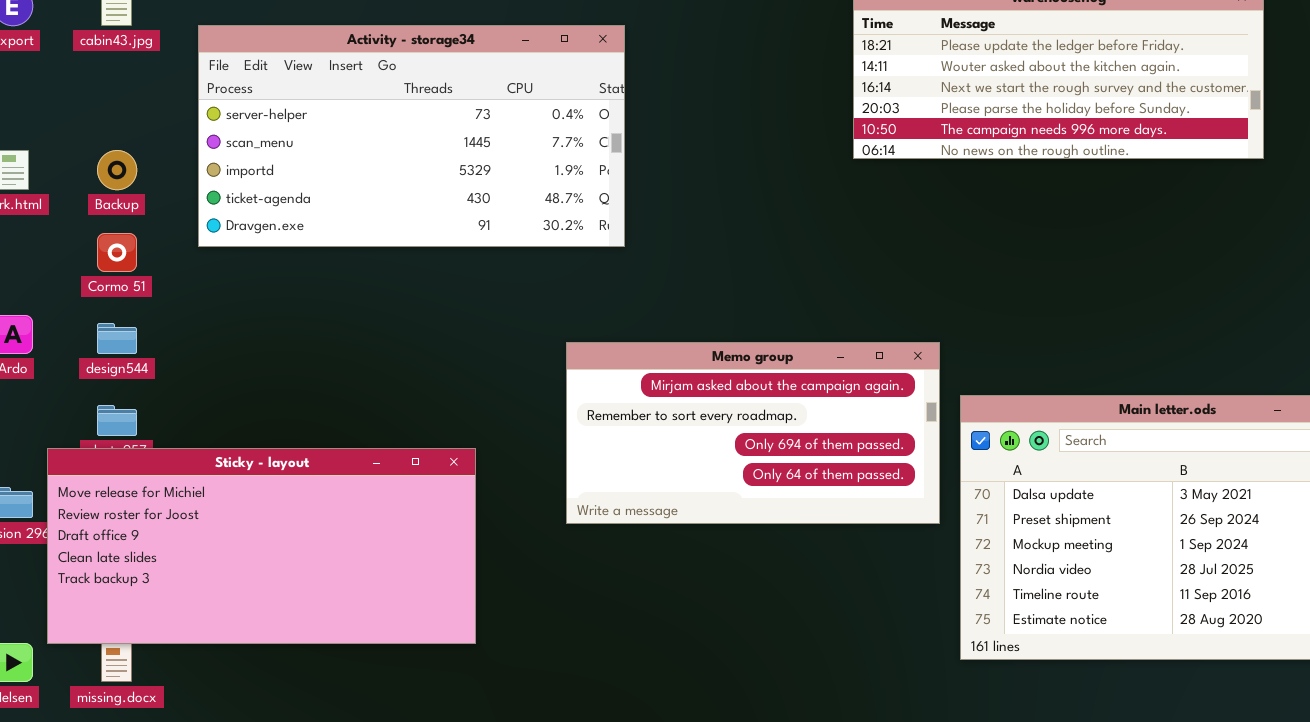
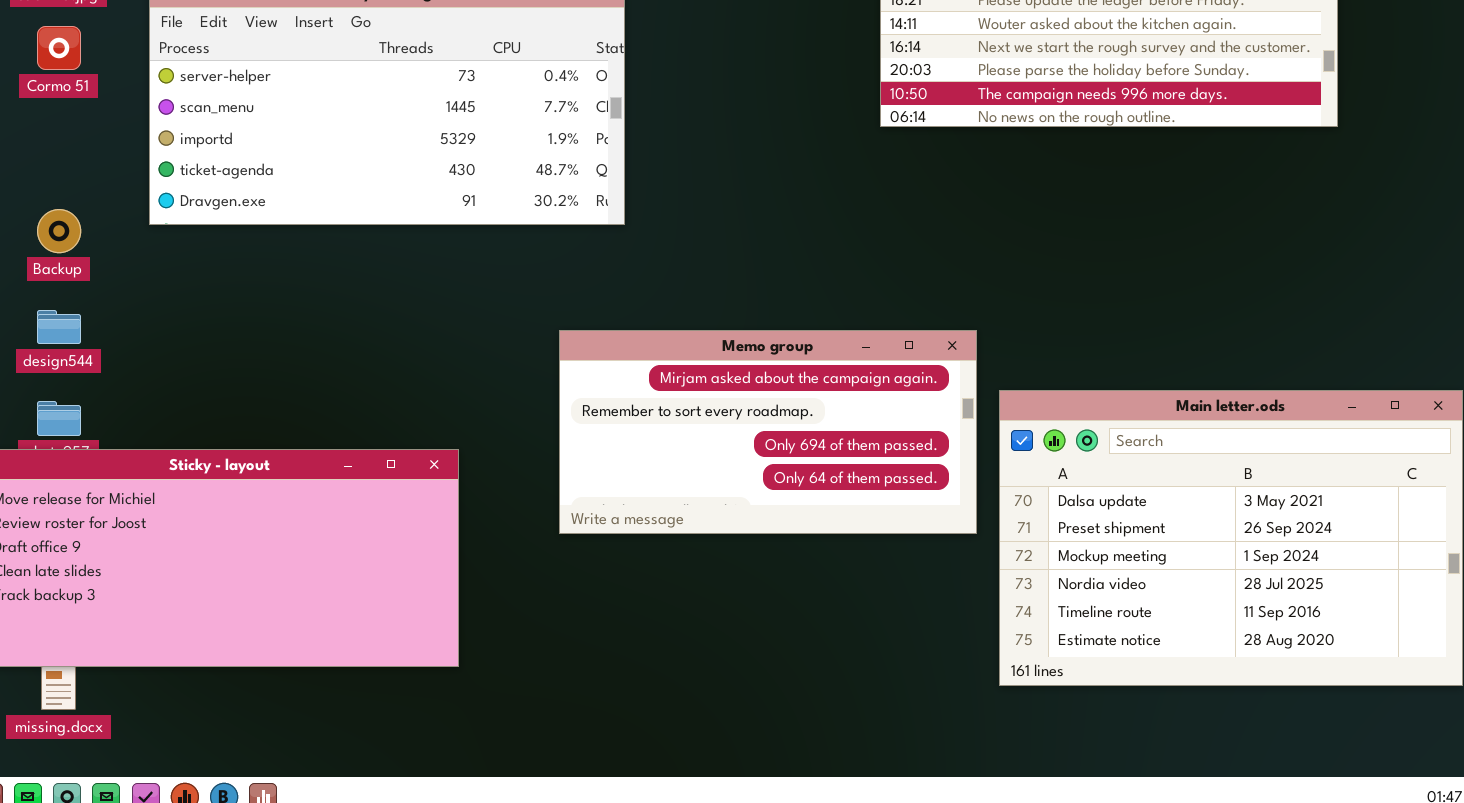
Backup: [97,150,137,190] -> [37,209,81,253], moved
Cormo 51: [97,233,137,272] -> [37,26,81,70], moved

